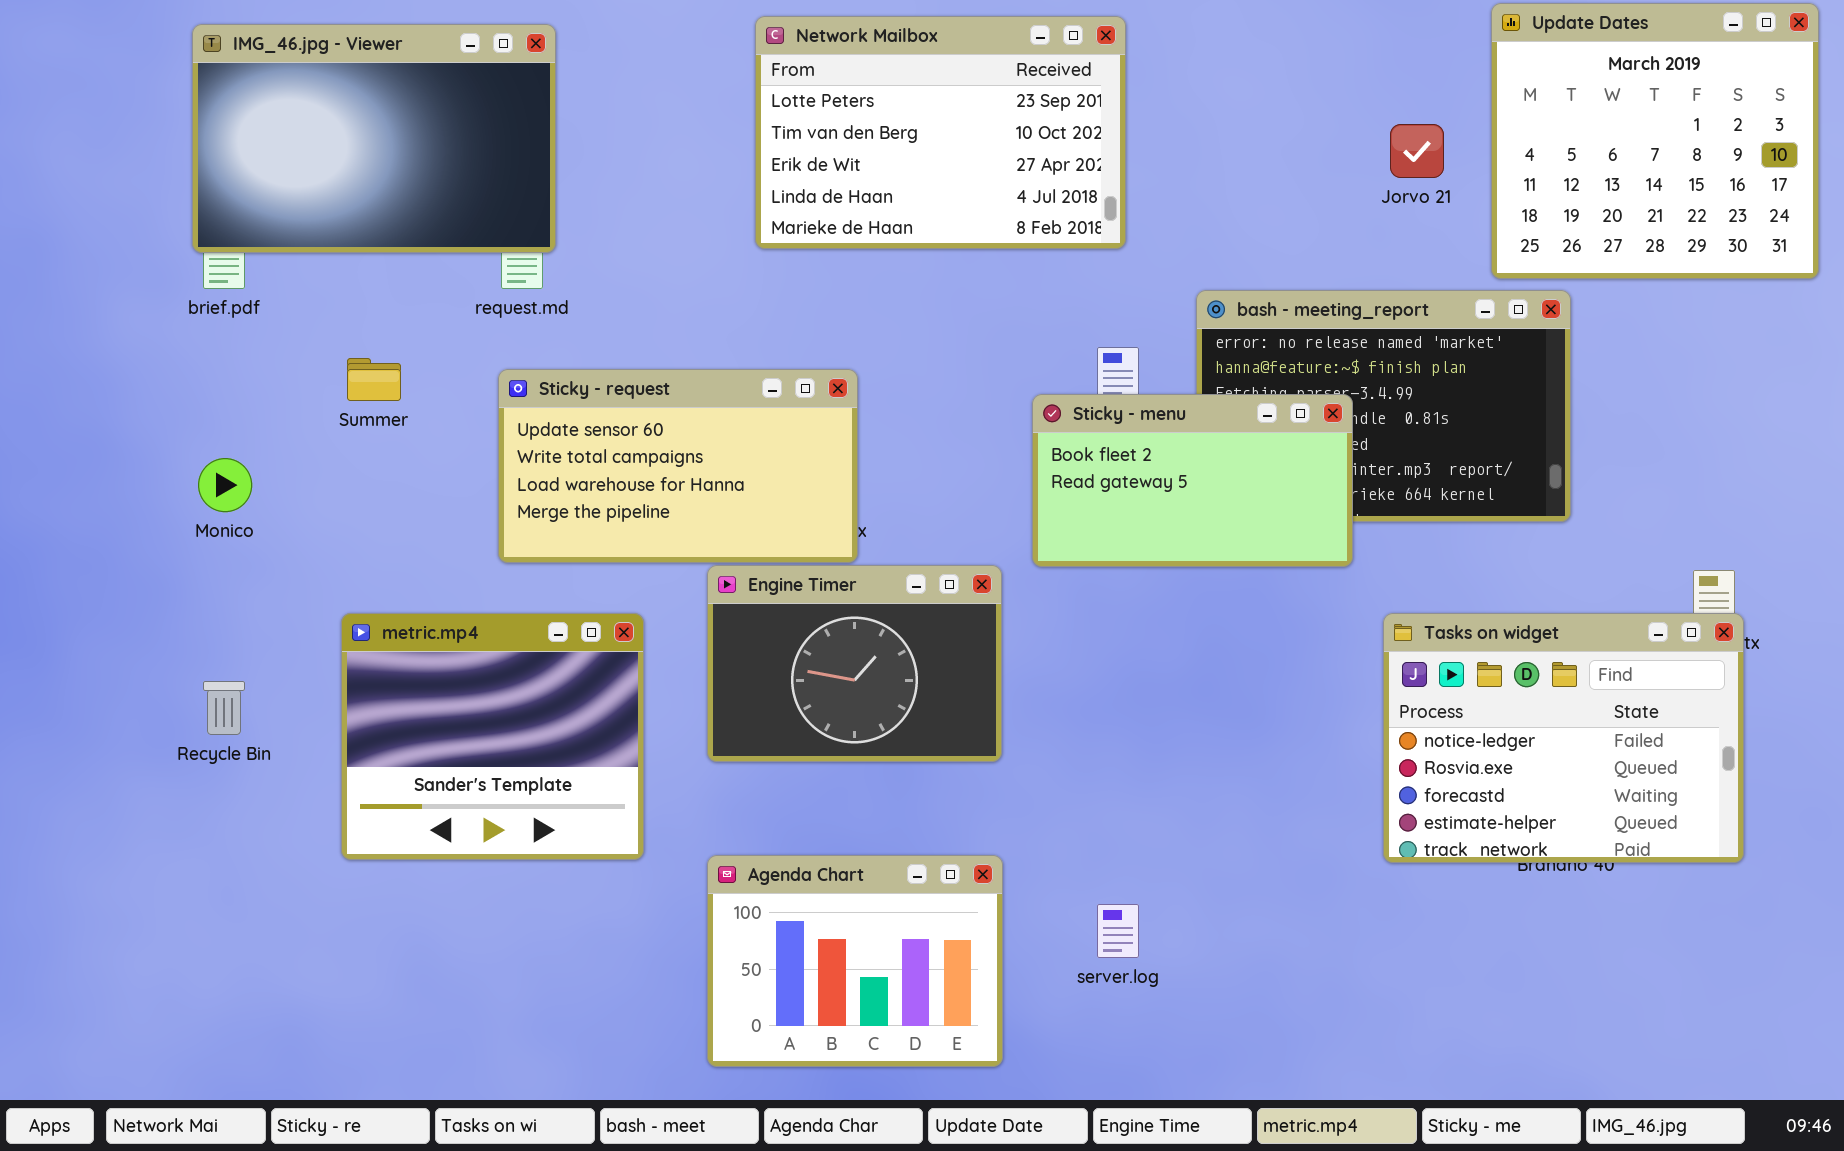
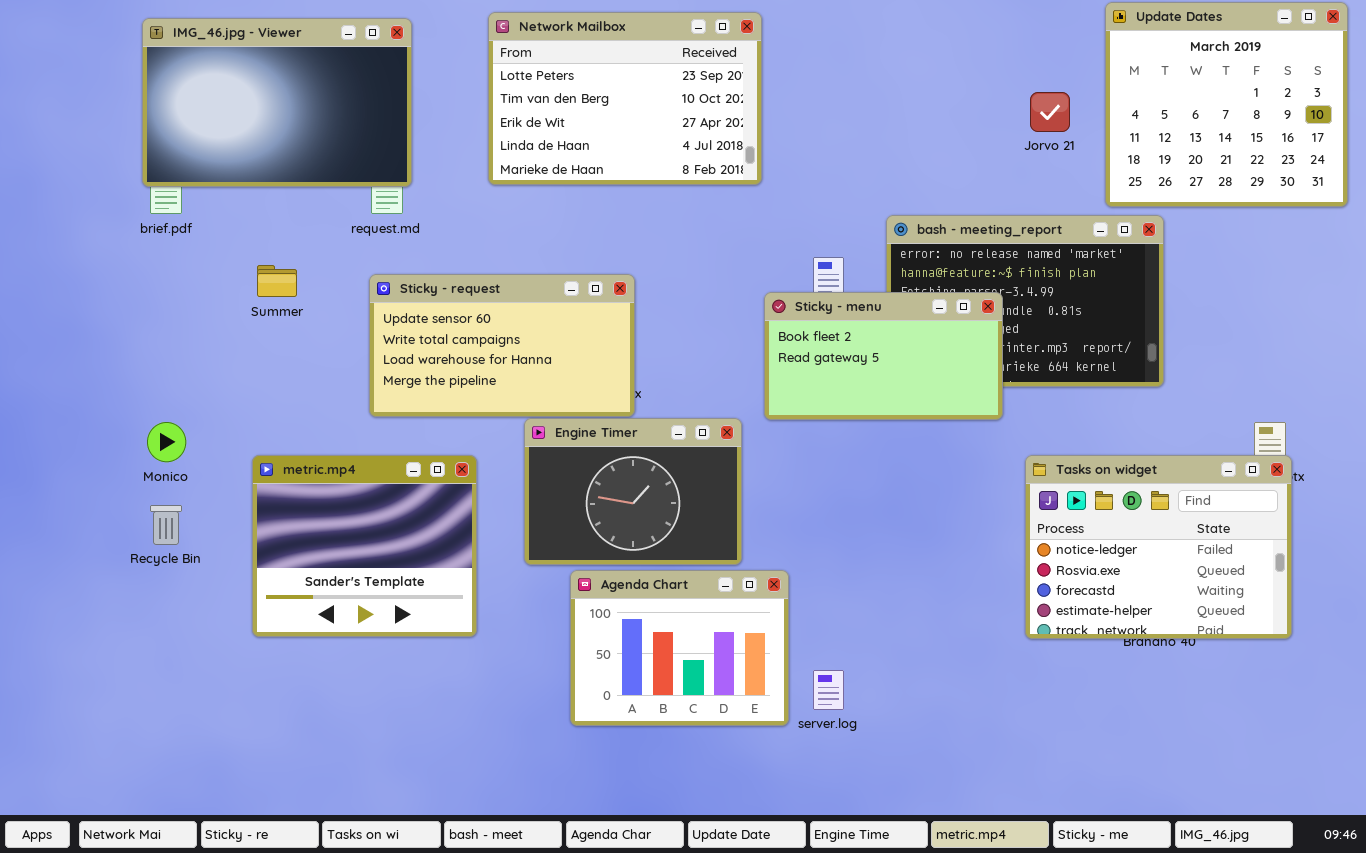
Network Mailbox: [755,16,1126,249] -> [488,12,762,185], moved
Monico: [198,458,252,512] -> [147,422,186,462], moved
Agenda Chart: [707,855,1003,1067] -> [570,570,789,726], moved

